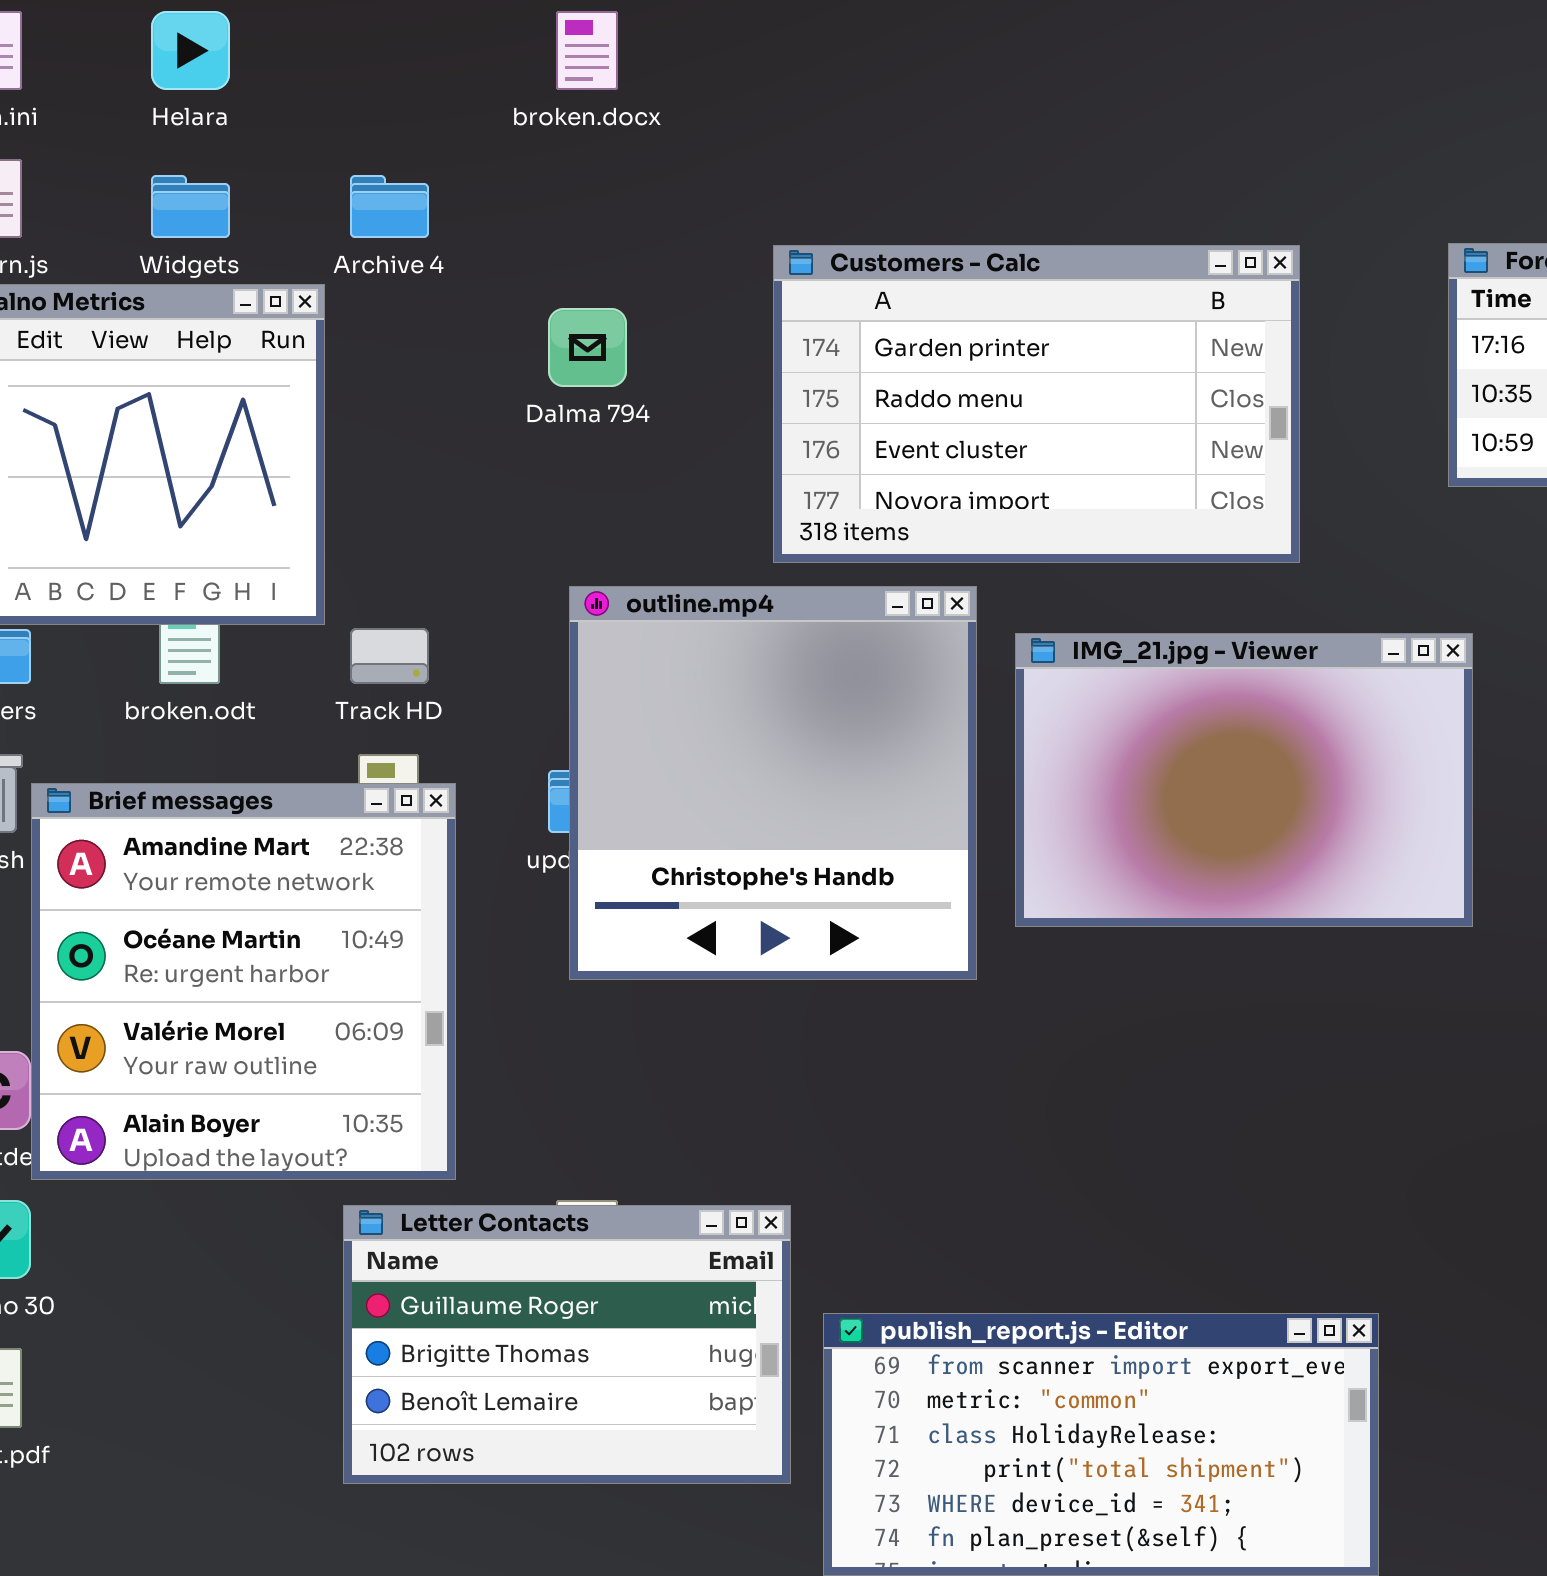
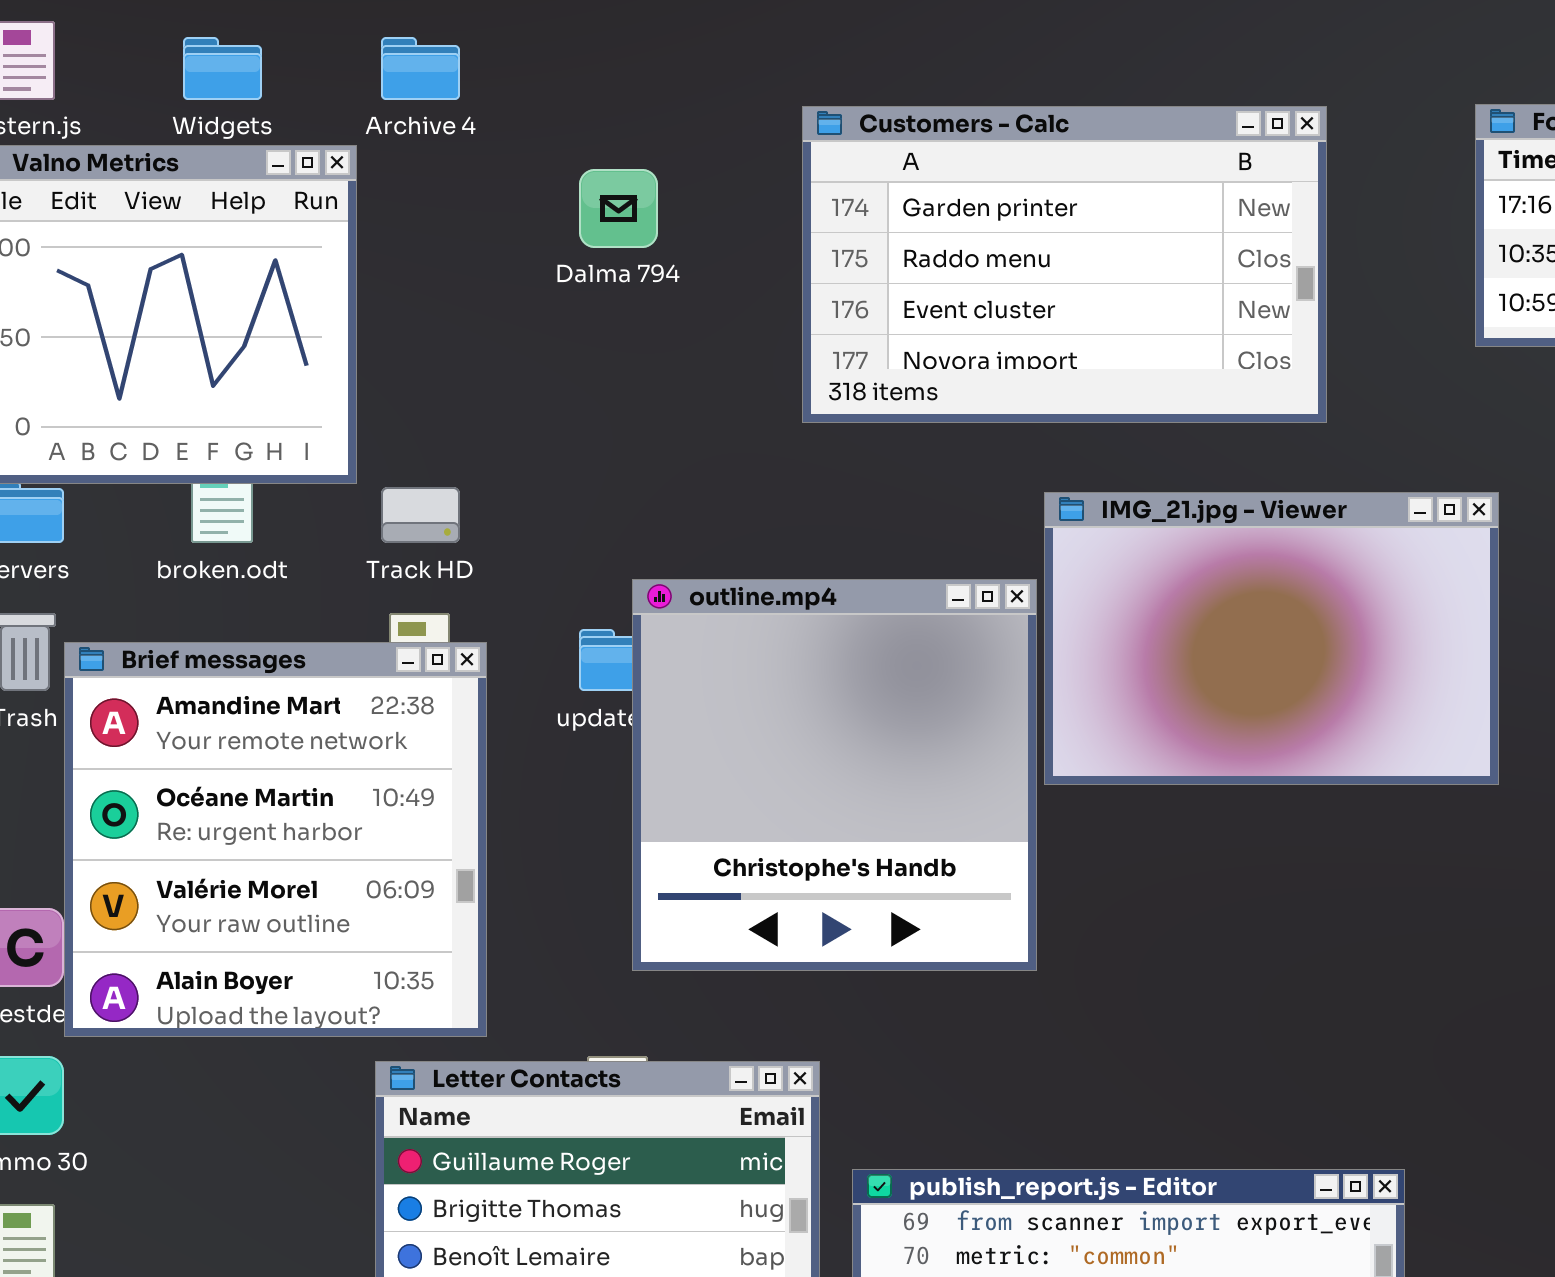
outline.mp4: [569,586,977,980] -> [632,579,1037,971], moved

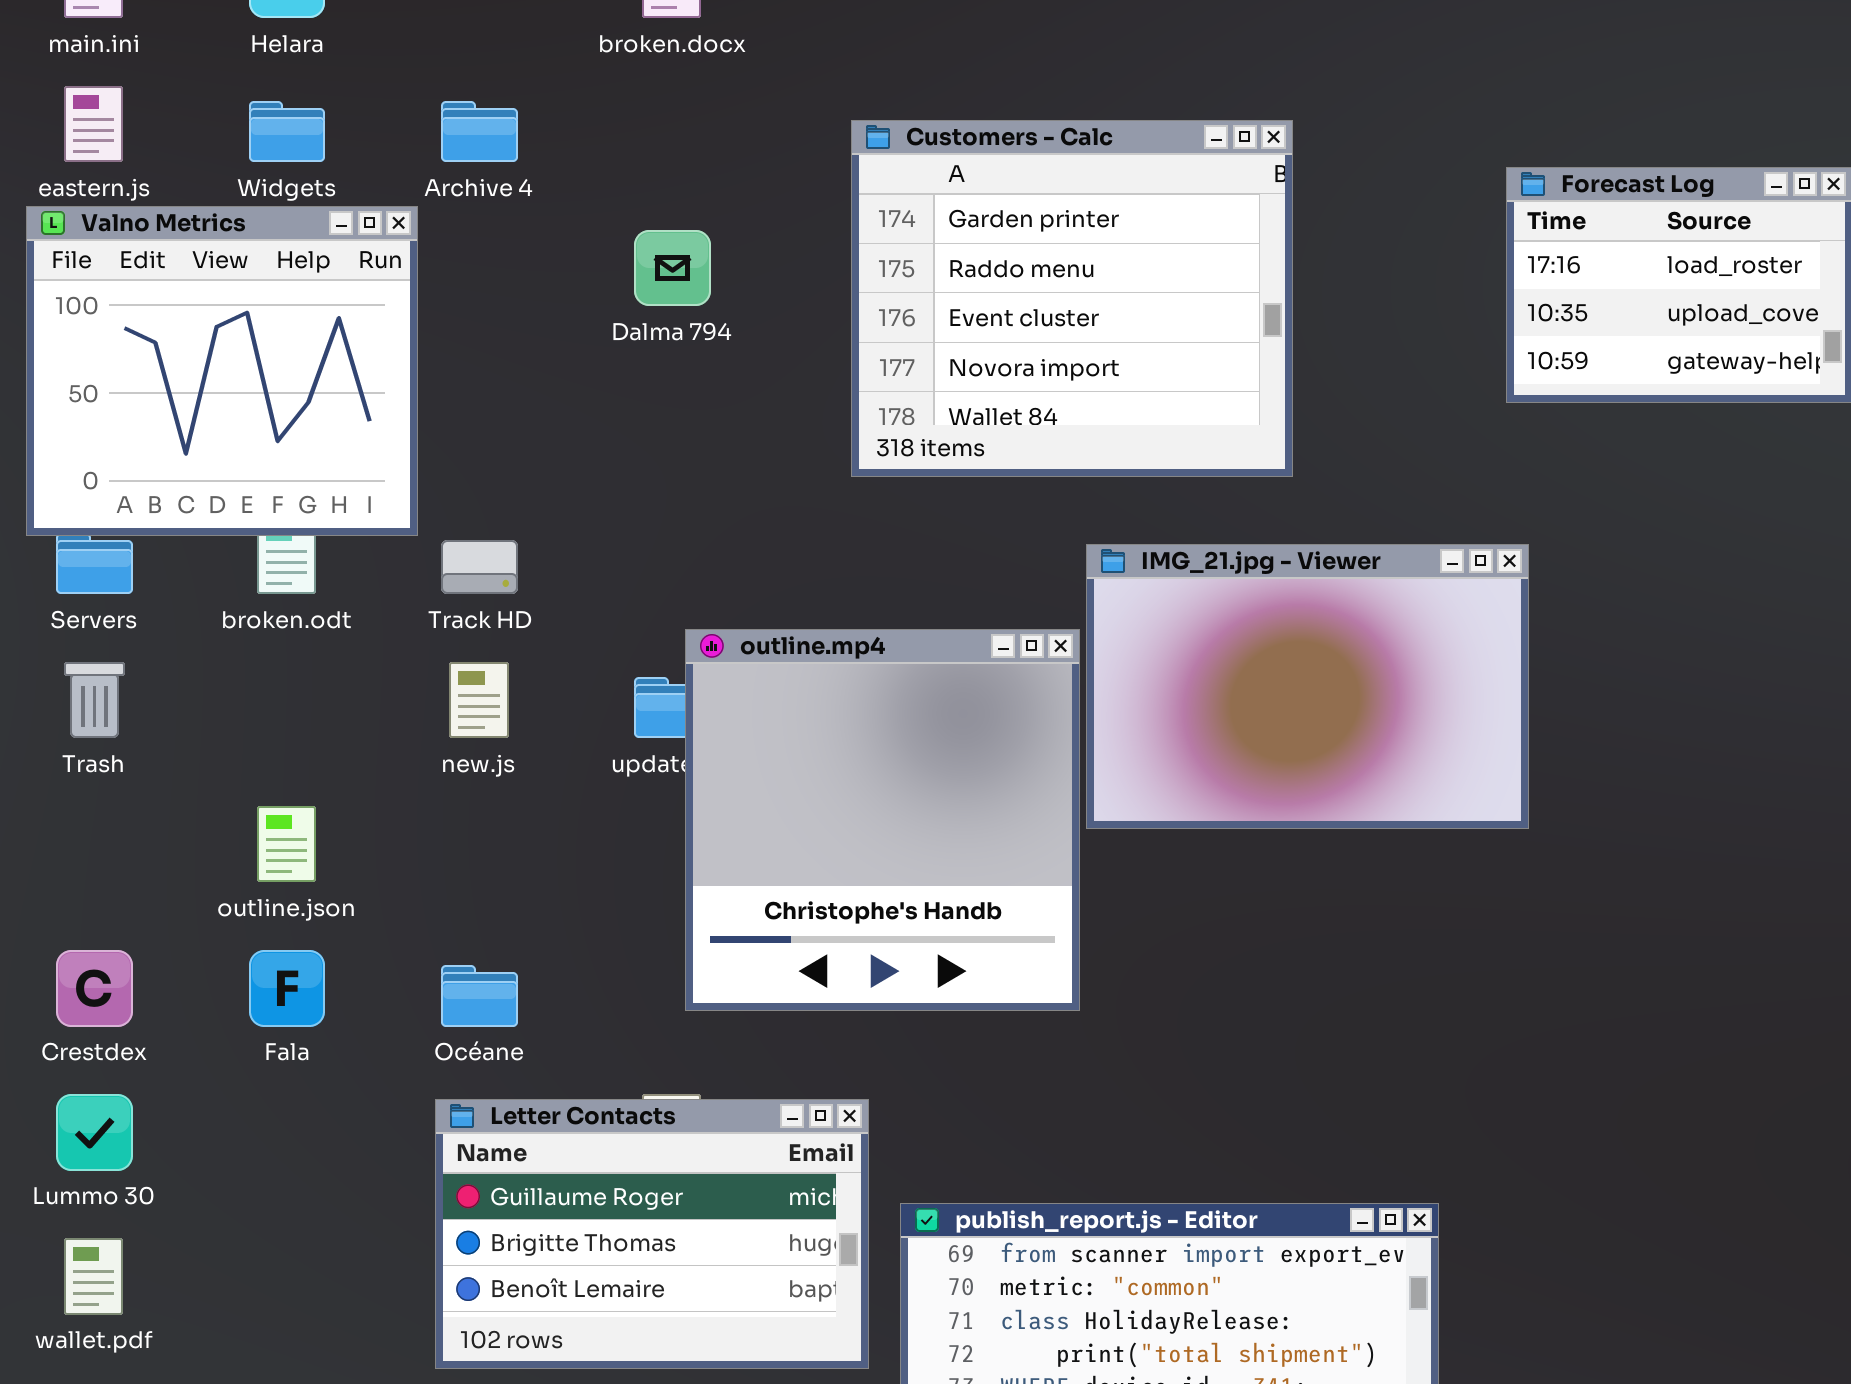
Customers - Calc: [802,106,1327,423] -> [851,120,1293,477], resized
Brief messages: [64,642,487,1037] -> none, closed

